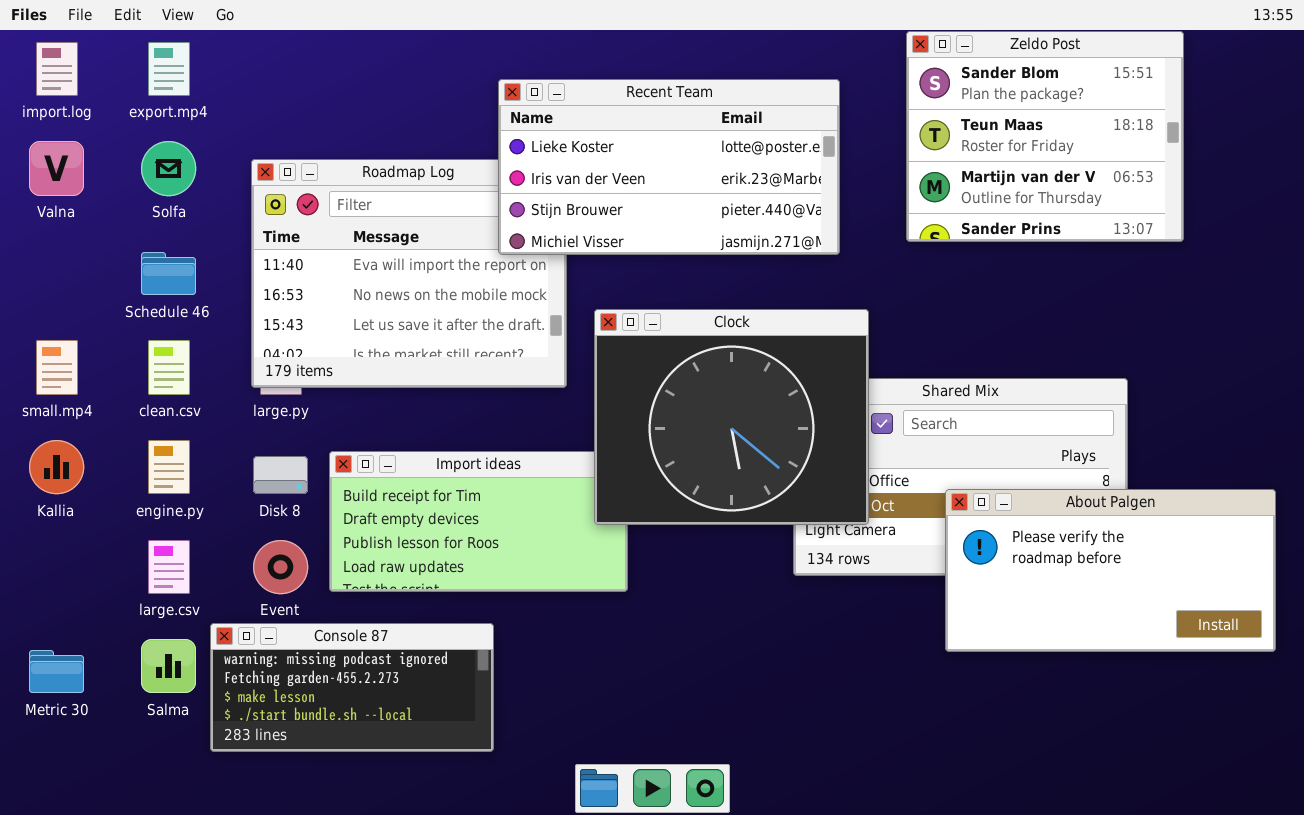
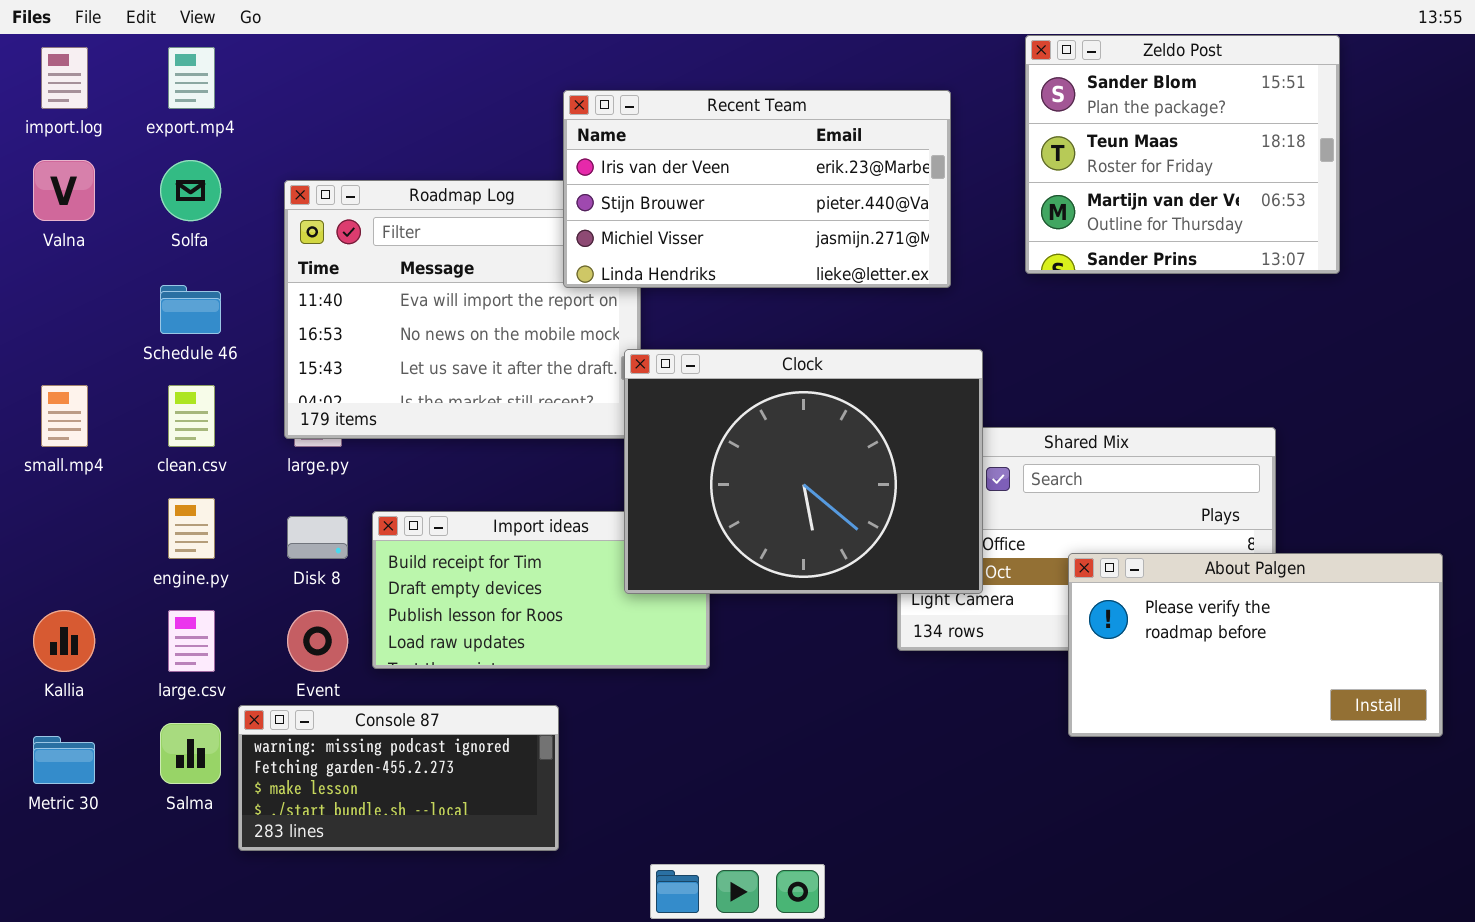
Recent Team: [498,79,840,255] -> [563,90,951,288], scrolled down 1 row
Clock: [594,309,869,525] -> [624,349,983,594], resized
Kallia: [29,440,84,494] -> [33,610,95,672], moved

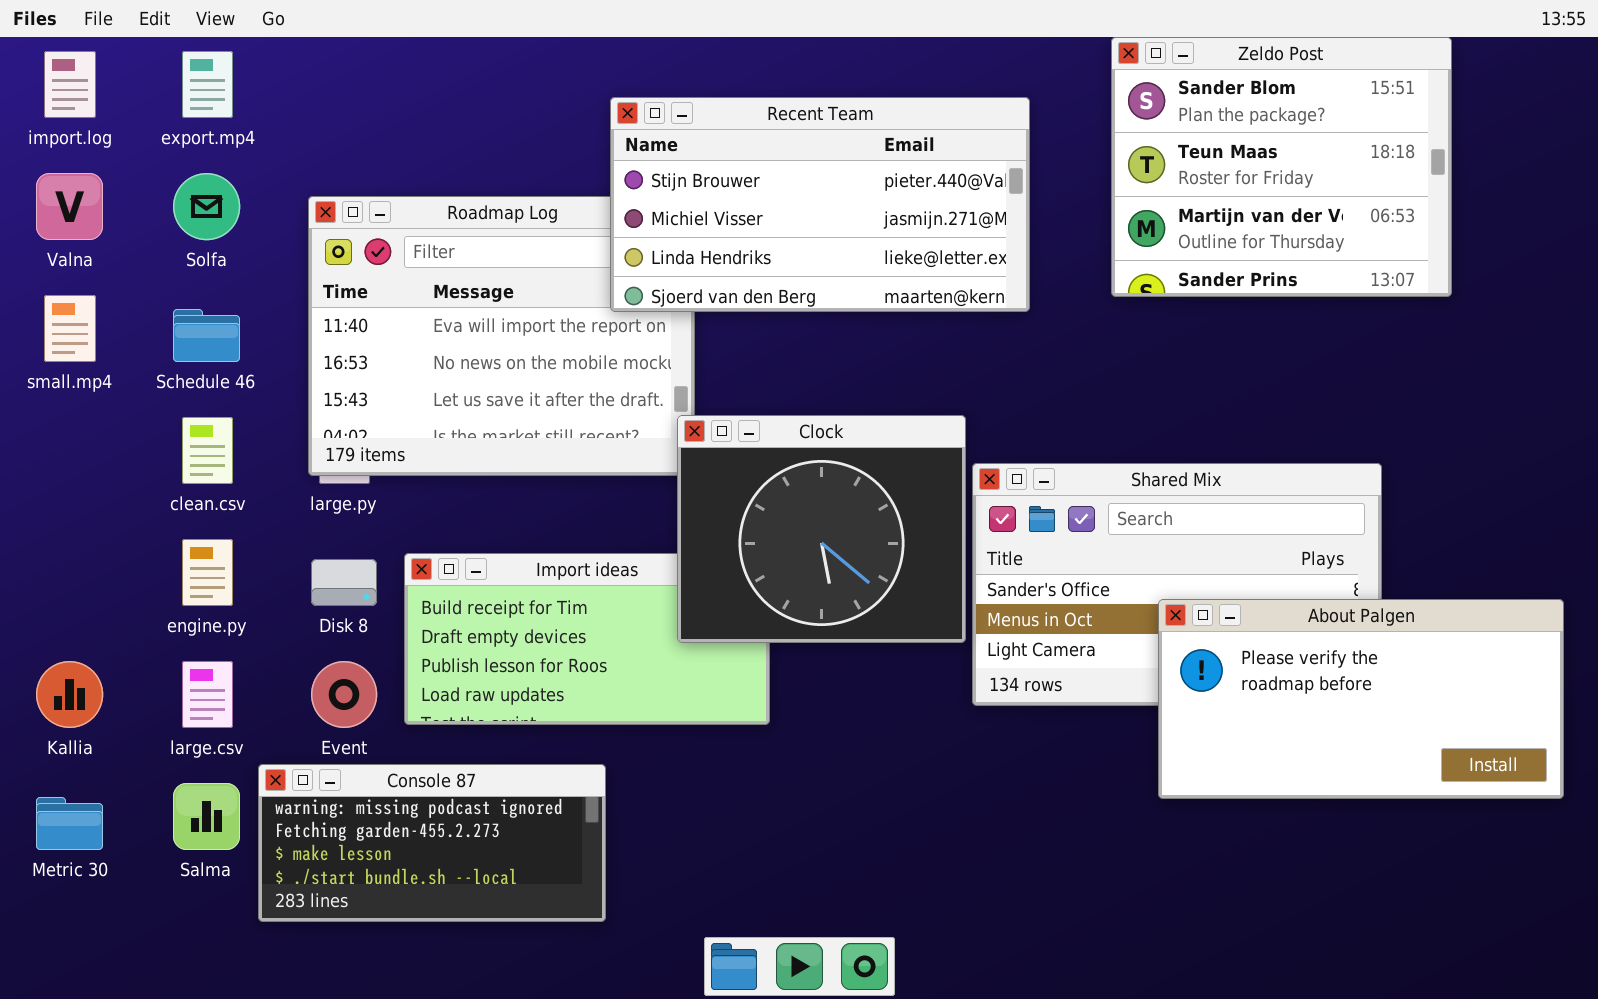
Recent Team: [563,90,951,288] -> [610,97,1030,312], scrolled down 1 row
Clock: [624,349,983,594] -> [677,415,966,643], resized
small.mp4: [41,385,88,447] -> [44,295,96,362], moved

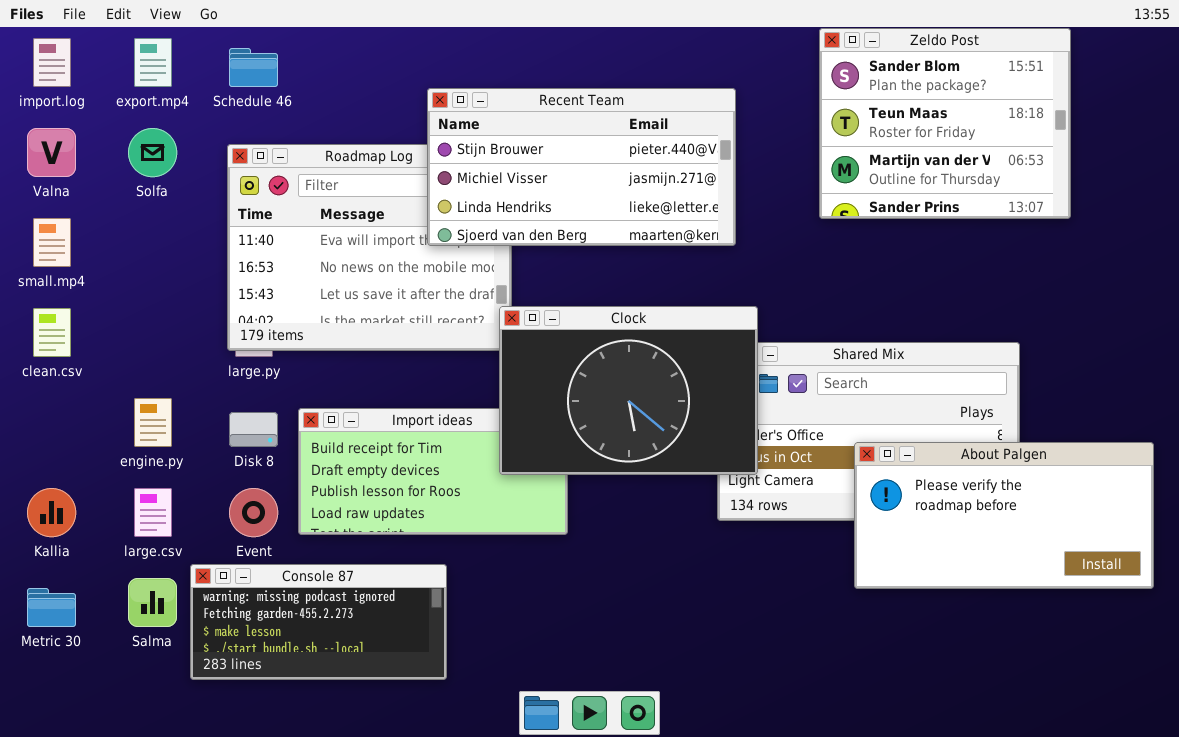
Recent Team: [610,97,1030,312] -> [427,88,736,246], moved
Schedule 46: [173,309,240,362] -> [229,48,278,87], moved
Clock: [677,415,966,643] -> [499,306,758,475], resized
clean.csv: [182,417,233,484] -> [33,308,71,357], moved

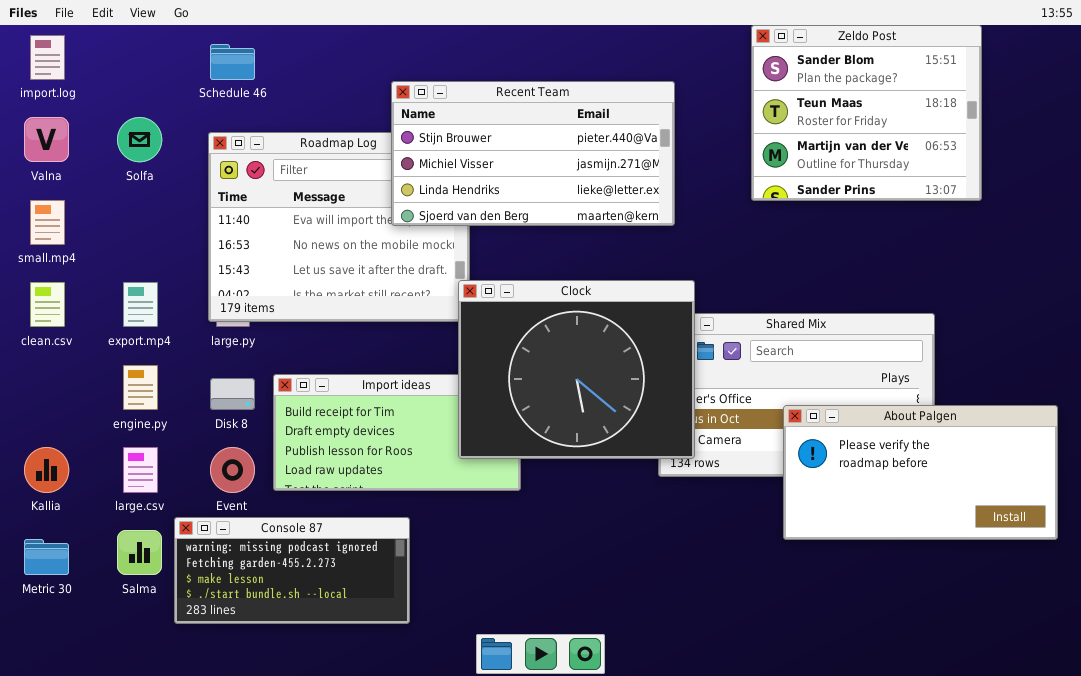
export.mp4: [134,38,172,87] -> [123,282,158,327], moved
Clock: [499,306,758,475] -> [458,280,695,459], resized

